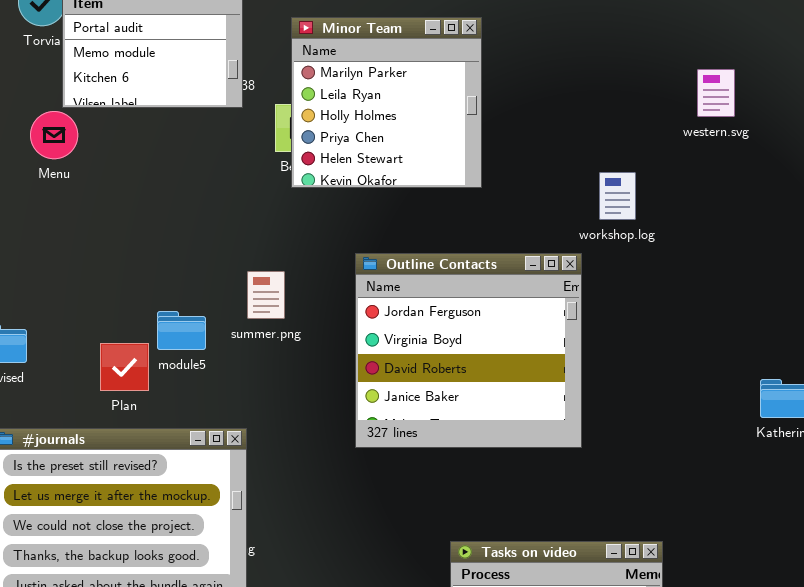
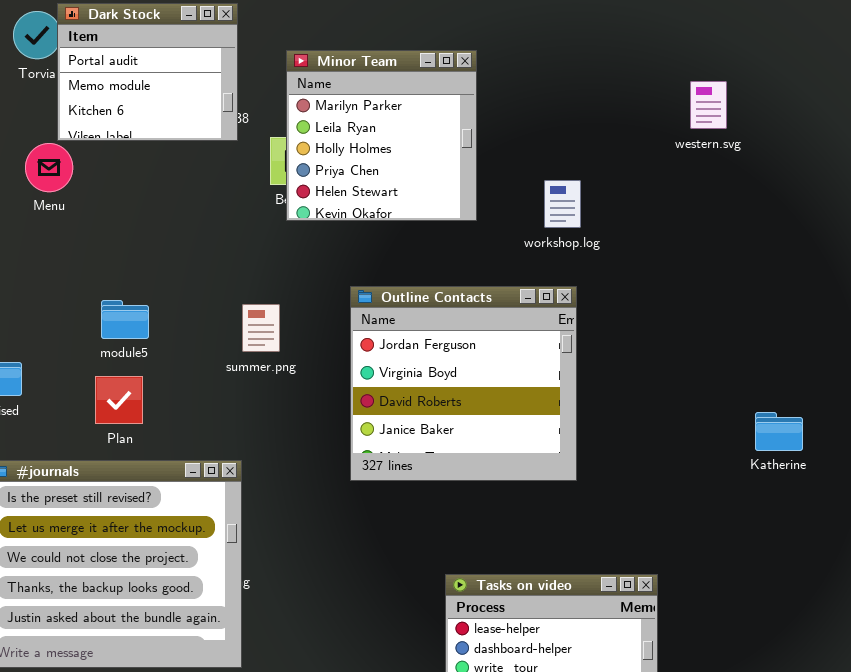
western.svg: [697,69,735,117] -> [690,81,727,129], moved
workshop.log: [599,172,636,220] -> [544,180,581,228], moved
module5: [157,311,206,350] -> [101,300,149,339], moved

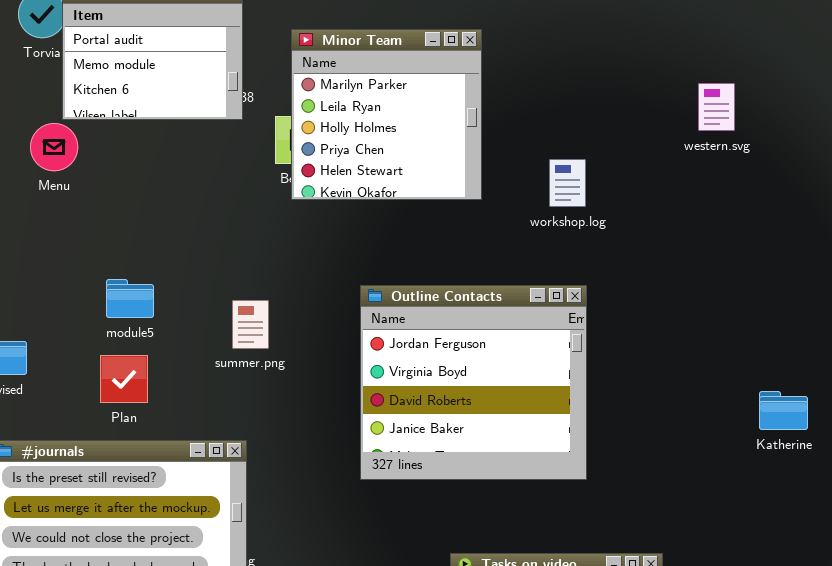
western.svg: [690,81,727,129] -> [698,83,735,131], moved
Outline Contacts: [350,286,577,481] -> [360,285,587,480], moved
summer.png: [242,304,280,352] -> [232,300,269,349], moved

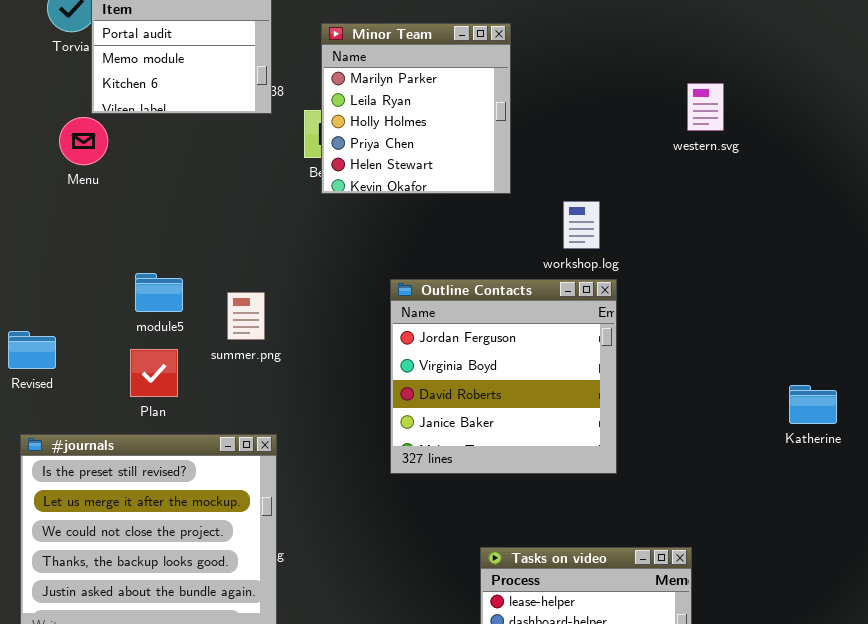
western.svg: [698,83,735,131] -> [687,83,724,131], moved
workshop.log: [549,159,586,207] -> [563,201,600,249], moved
summer.png: [232,300,269,349] -> [227,292,265,340], moved

